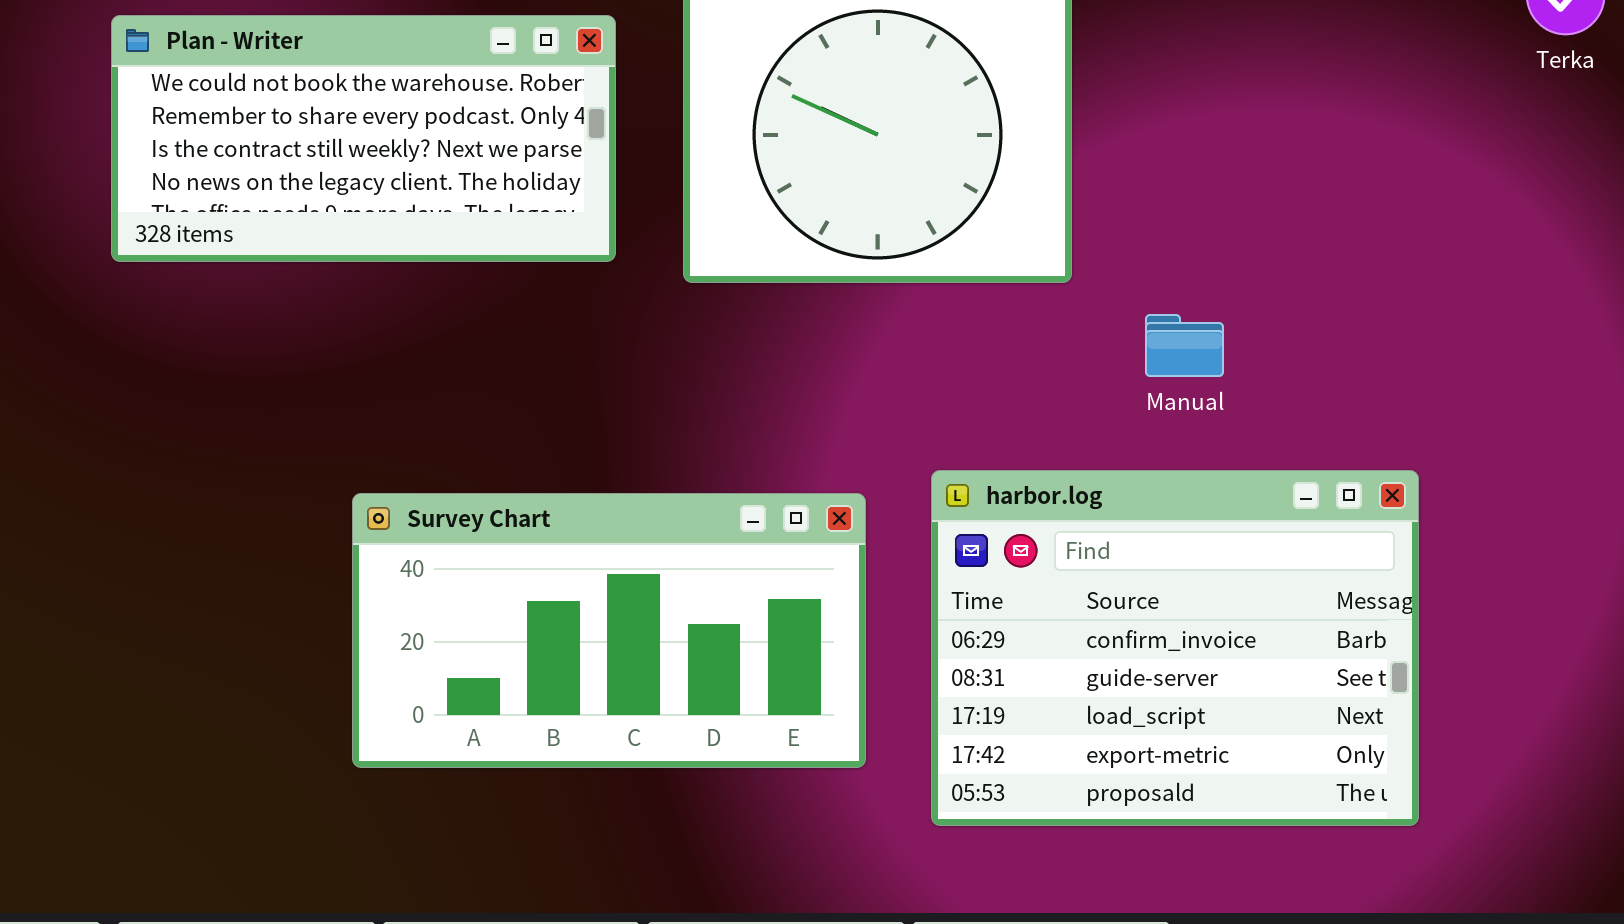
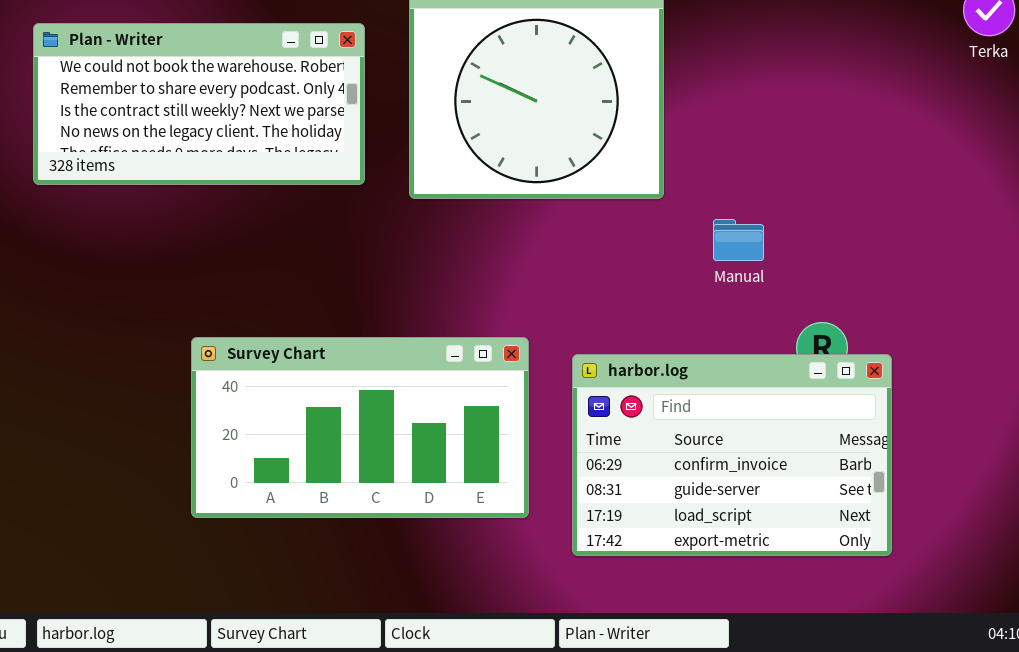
harbor.log: [931,470,1419,826] -> [572,354,892,556], resized

